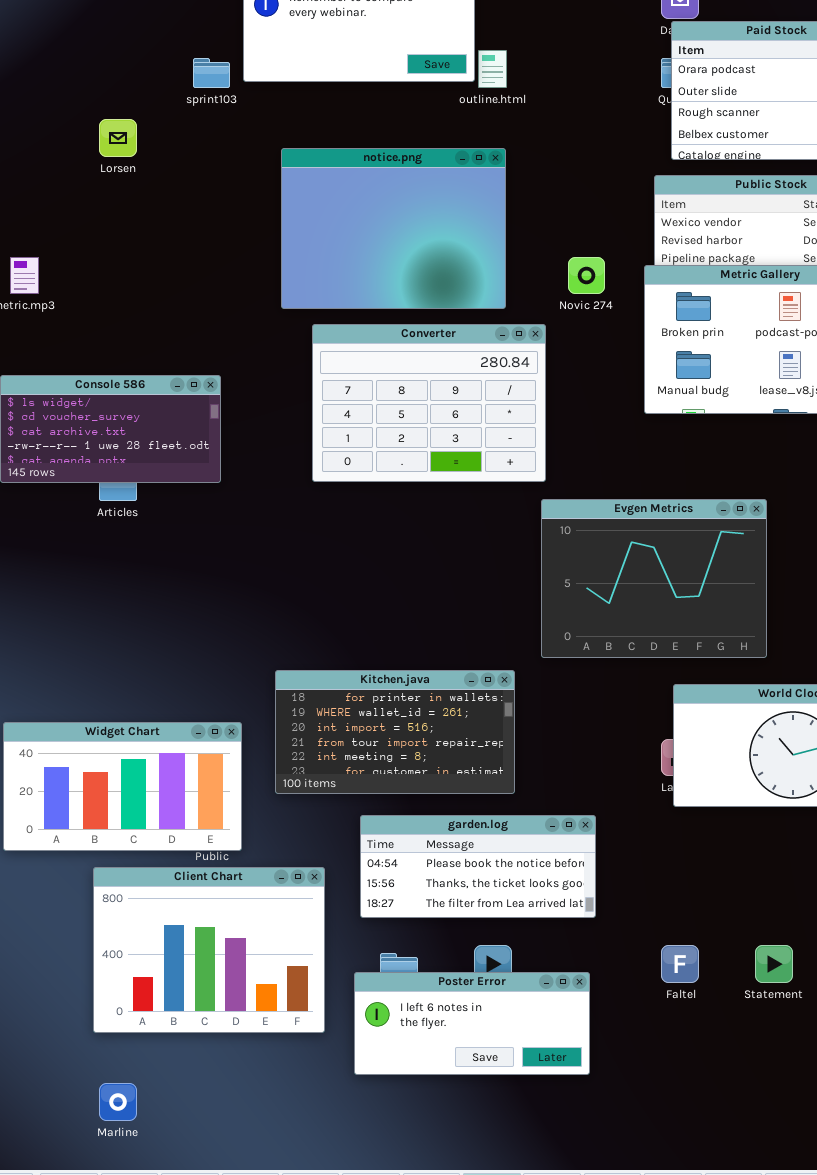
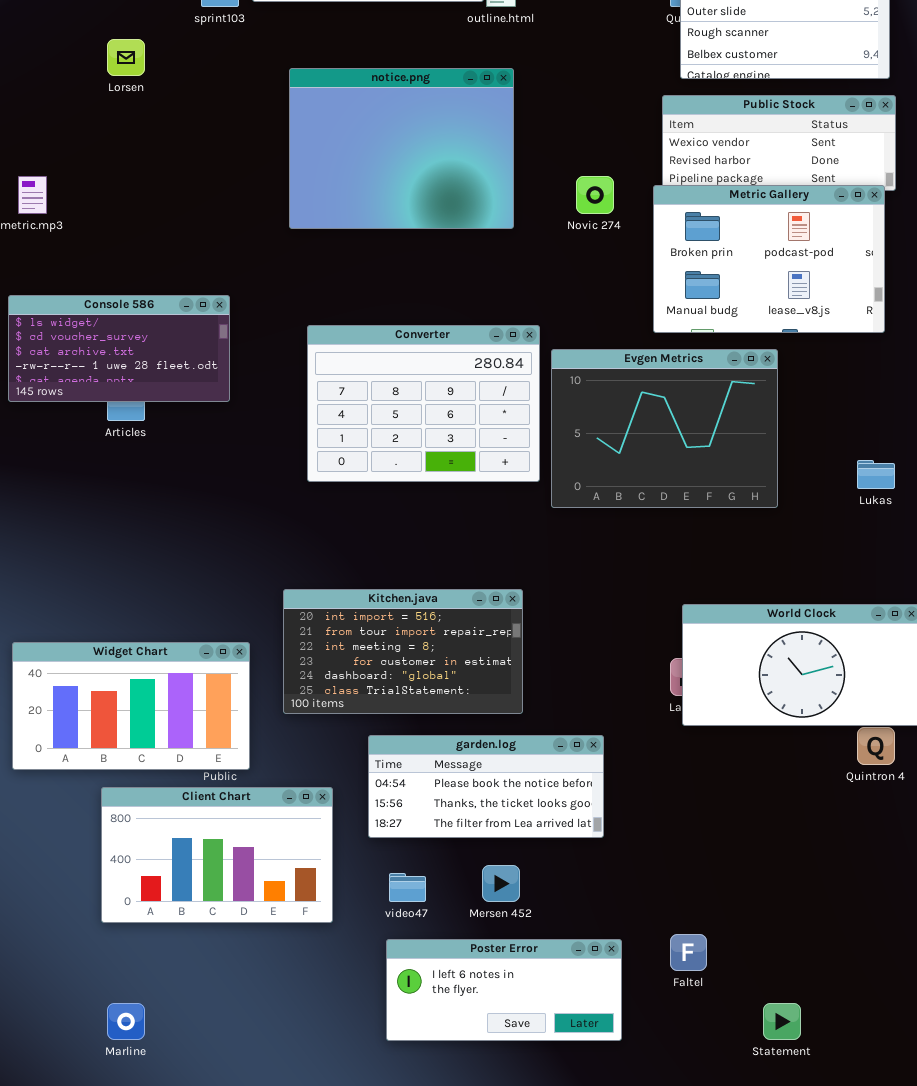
Converter: [312,324,546,482] -> [307,325,540,482], moved
Evgen Metrics: [541,499,767,658] -> [551,349,778,508], moved
Kitchen.java: [275,670,515,794] -> [283,589,523,714], scrolled down 2 rows
Client Chart: [93,867,325,1033] -> [101,787,333,923], resized
Faltel: [661,945,699,983] -> [670,934,707,971], moved
Statement: [755,945,793,983] -> [763,1003,801,1040], moved
Poster Error: [354,972,590,1075] -> [386,939,622,1041], moved

